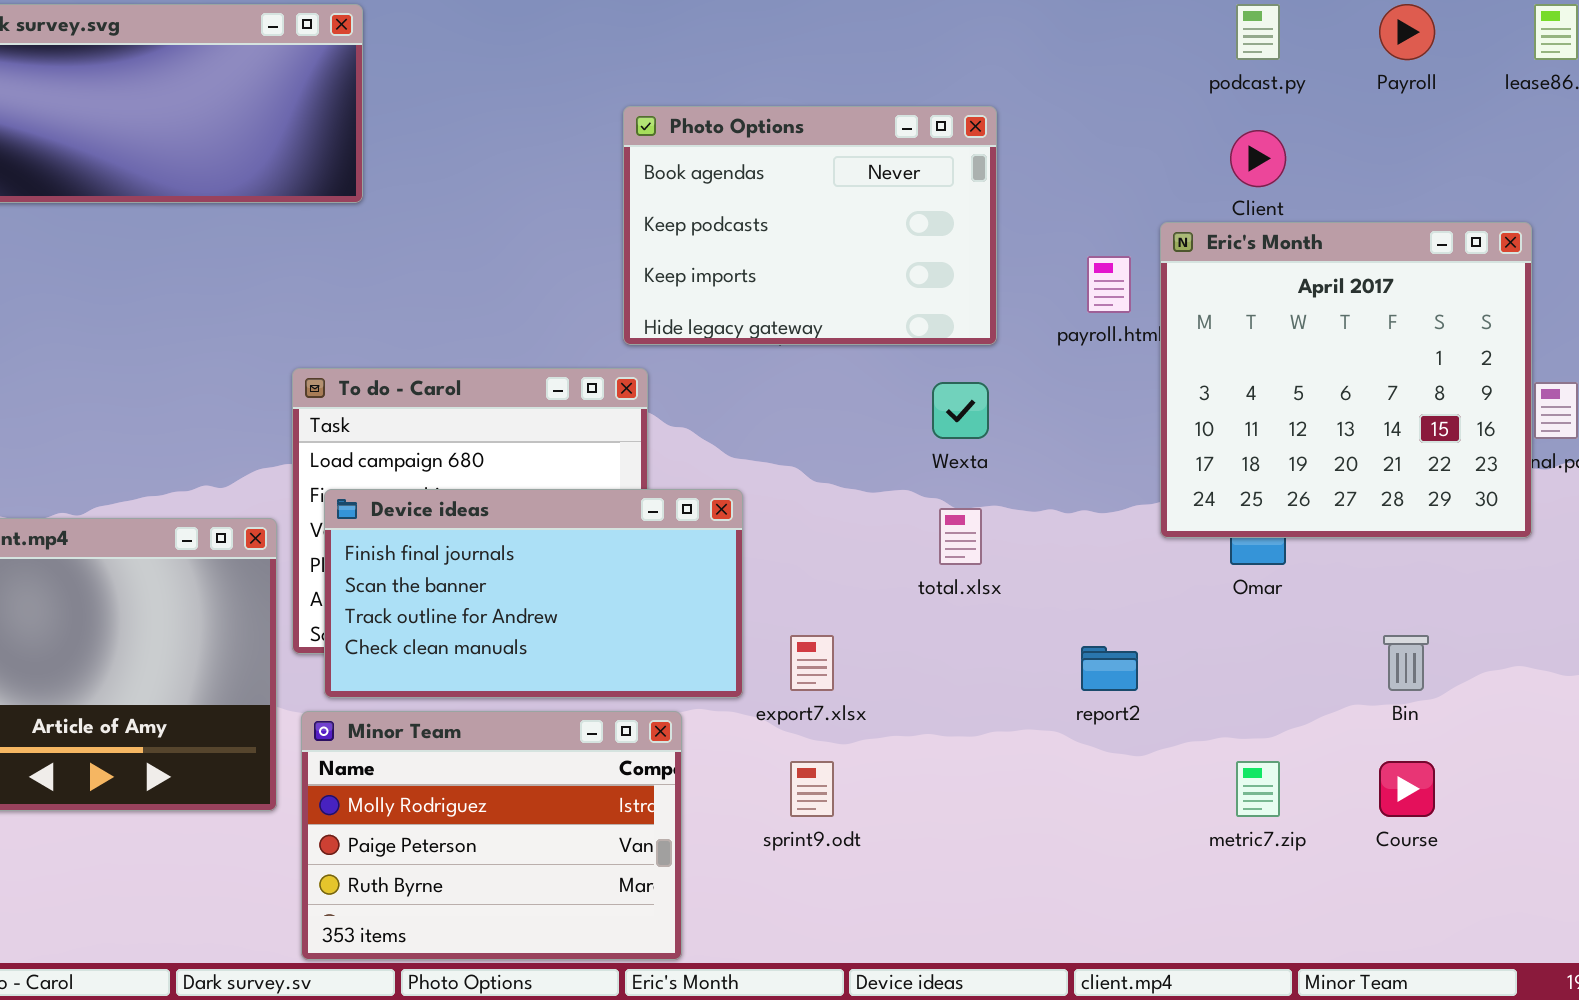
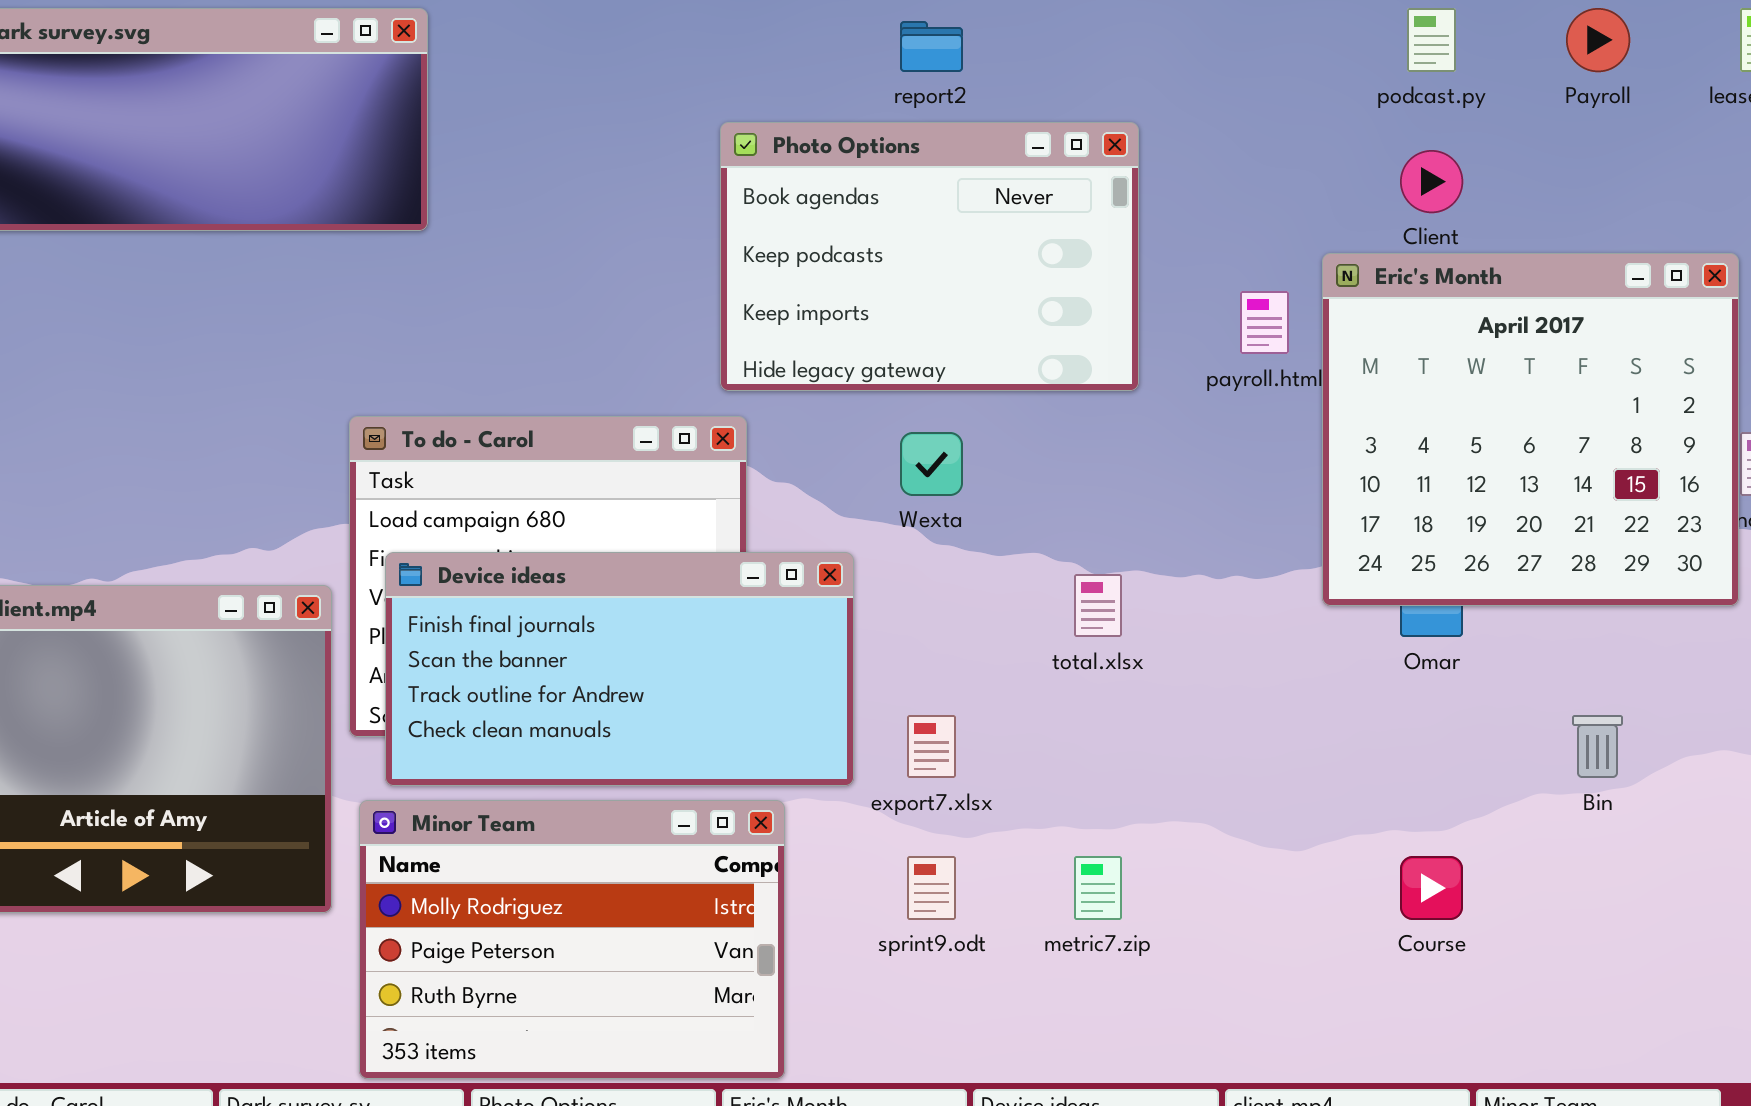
Wexta: [932,382,989,439] -> [900,432,963,496], moved
report2: [1081,646,1138,691] -> [900,21,963,72], moved
metric7.zip: [1236,761,1280,817] -> [1074,856,1122,920], moved
Course: [1379,761,1435,817] -> [1400,856,1463,920], moved

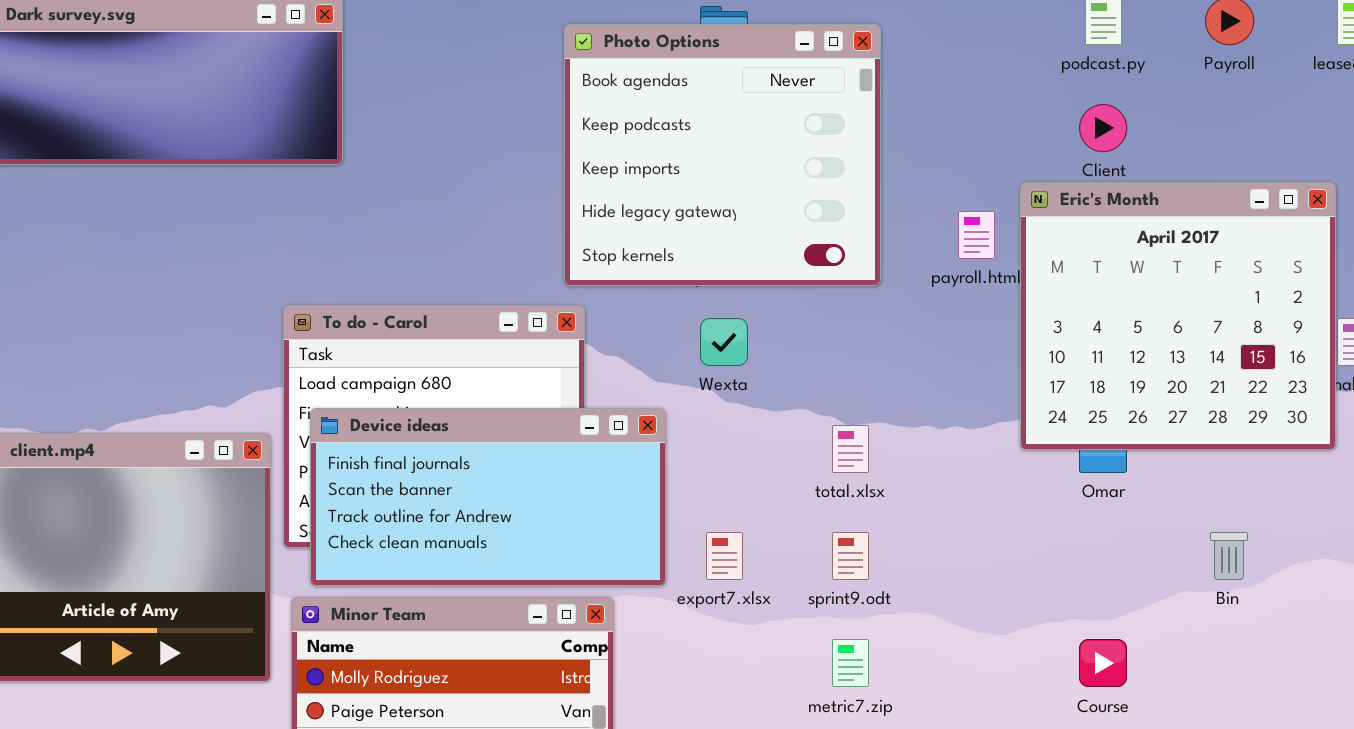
Photo Options: [720,122,1139,391] -> [564,24,881,286], resized
sprint9.odt: [907,856,956,920] -> [832,532,869,580], moved

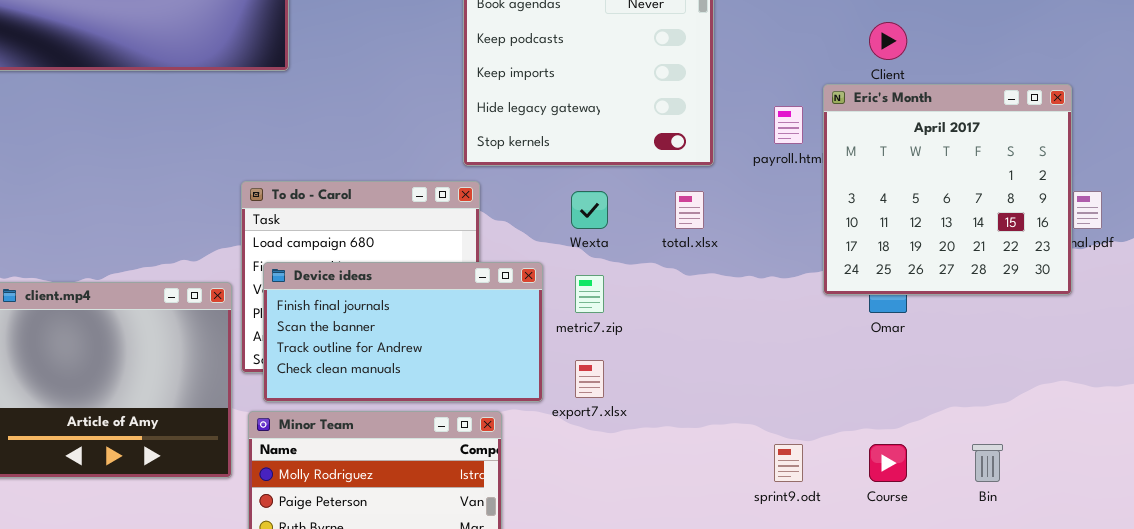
total.xlsx: [832,425,869,473] -> [675,191,704,229], moved
sprint9.odt: [832,532,869,580] -> [774,444,803,482], moved
Bin: [1210,532,1248,580] -> [972,444,1003,482], moved
metric7.zip: [832,639,869,687] -> [575,275,604,313], moved

